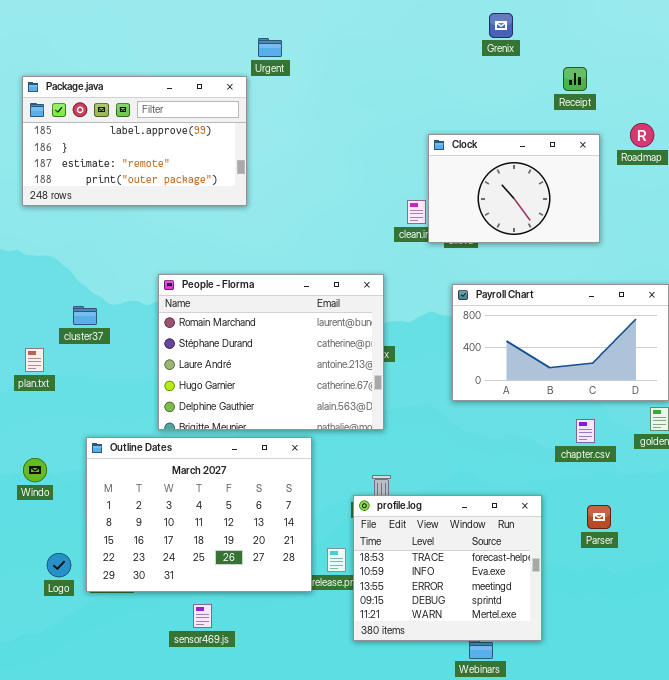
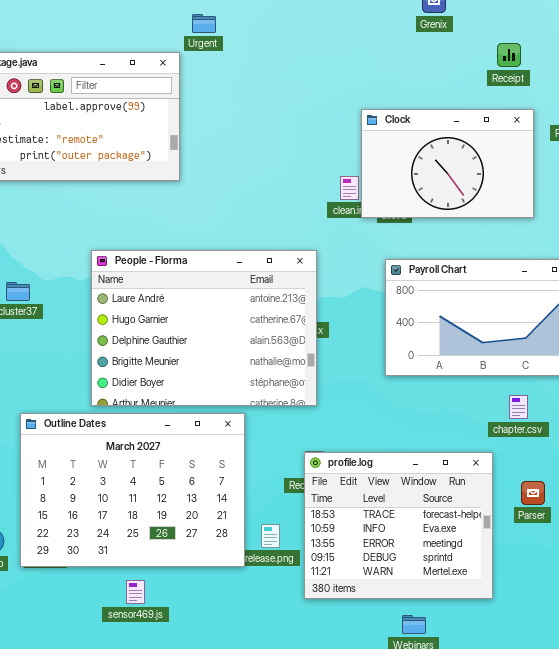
People - Florma: [158,274,384,430] -> [91,250,317,406], scrolled down 2 rows
profile.log: [353,495,542,641] -> [304,452,493,599], moved

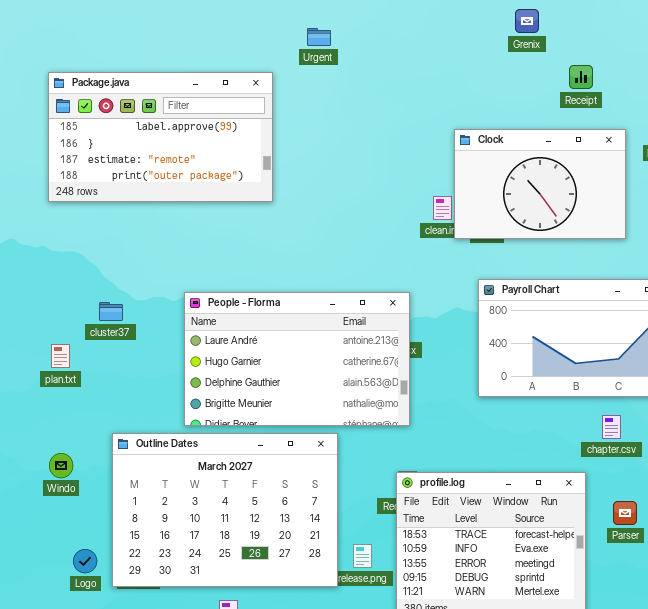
Urgent: [192,14,216,33] -> [307,28,331,46], moved
Receipt: [497,43,521,67] -> [569,65,593,89], moved
People - Florma: [91,250,317,406] -> [184,292,410,426], resized

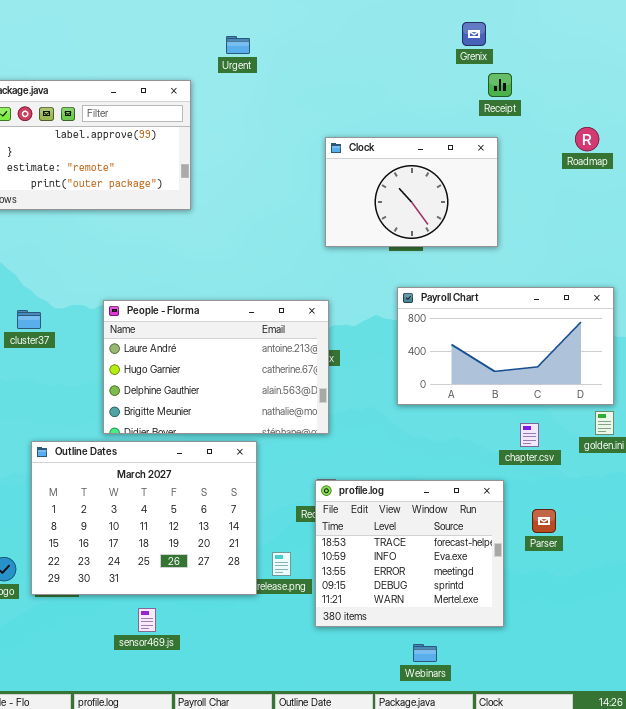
Grenix: [515,9,539,33] -> [462,22,486,46], moved
Clock: [454,129,626,239] -> [325,137,498,247], moved

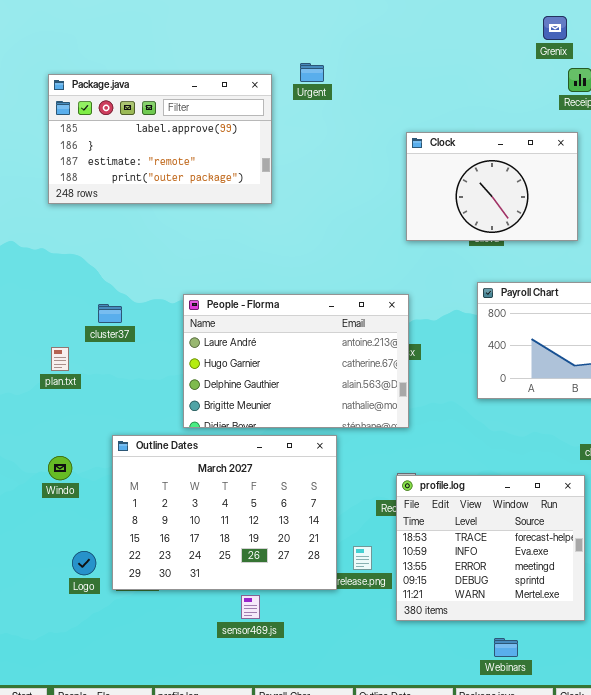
Urgent: [226,36,250,54] -> [300,63,324,82], moved
sensor469.js: [138,608,156,632] -> [241,595,260,619], moved

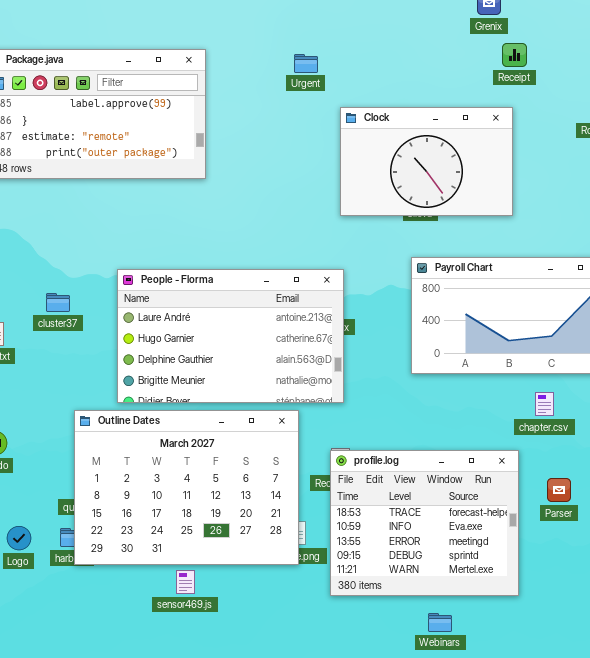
Urgent: [300,63,324,82] -> [294,54,318,73], moved
cluster37: [98,304,122,323] -> [46,293,70,312], moved
Outline Dates: [112,435,337,590] -> [74,410,299,565], moved

